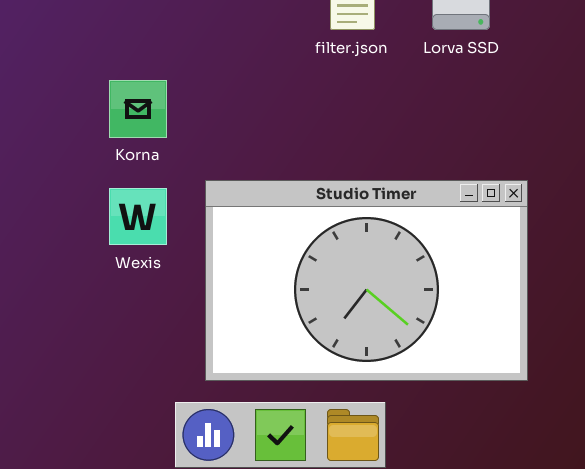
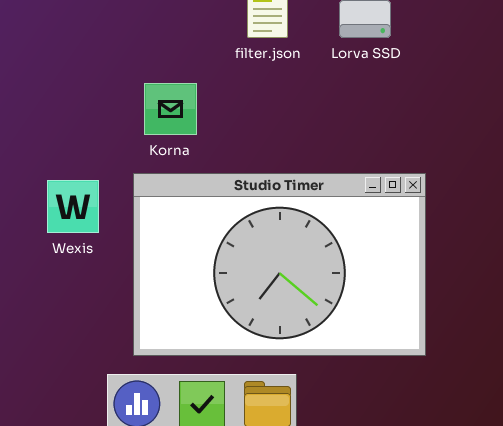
Korna: [109,80,167,138] -> [144,83,197,135], moved

